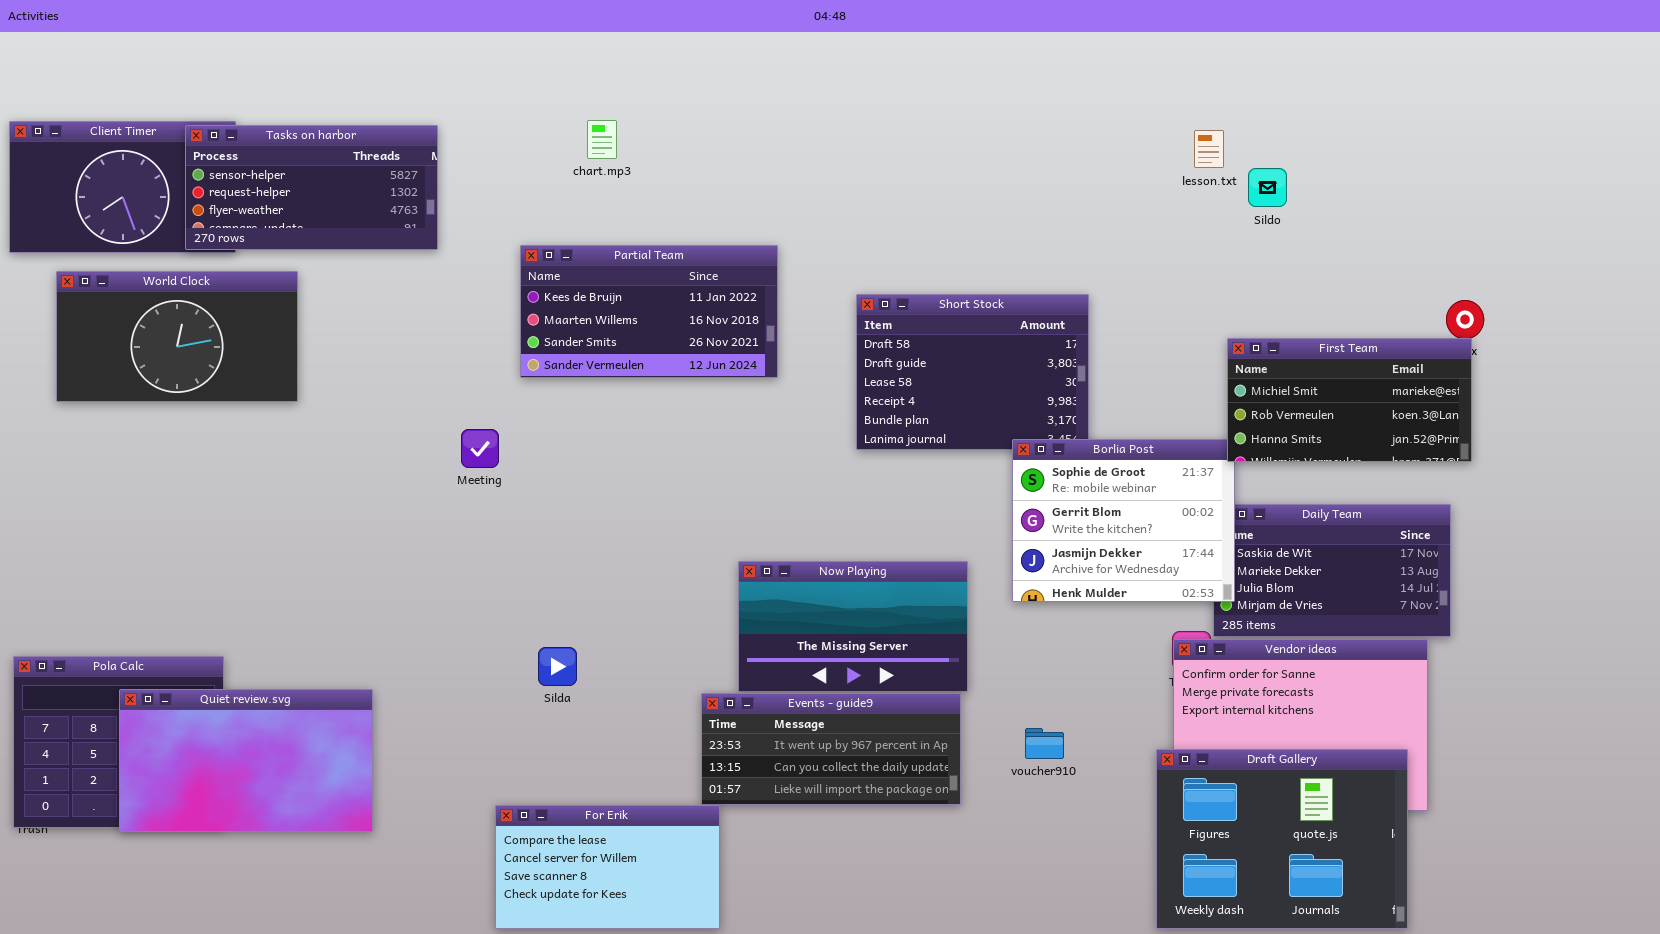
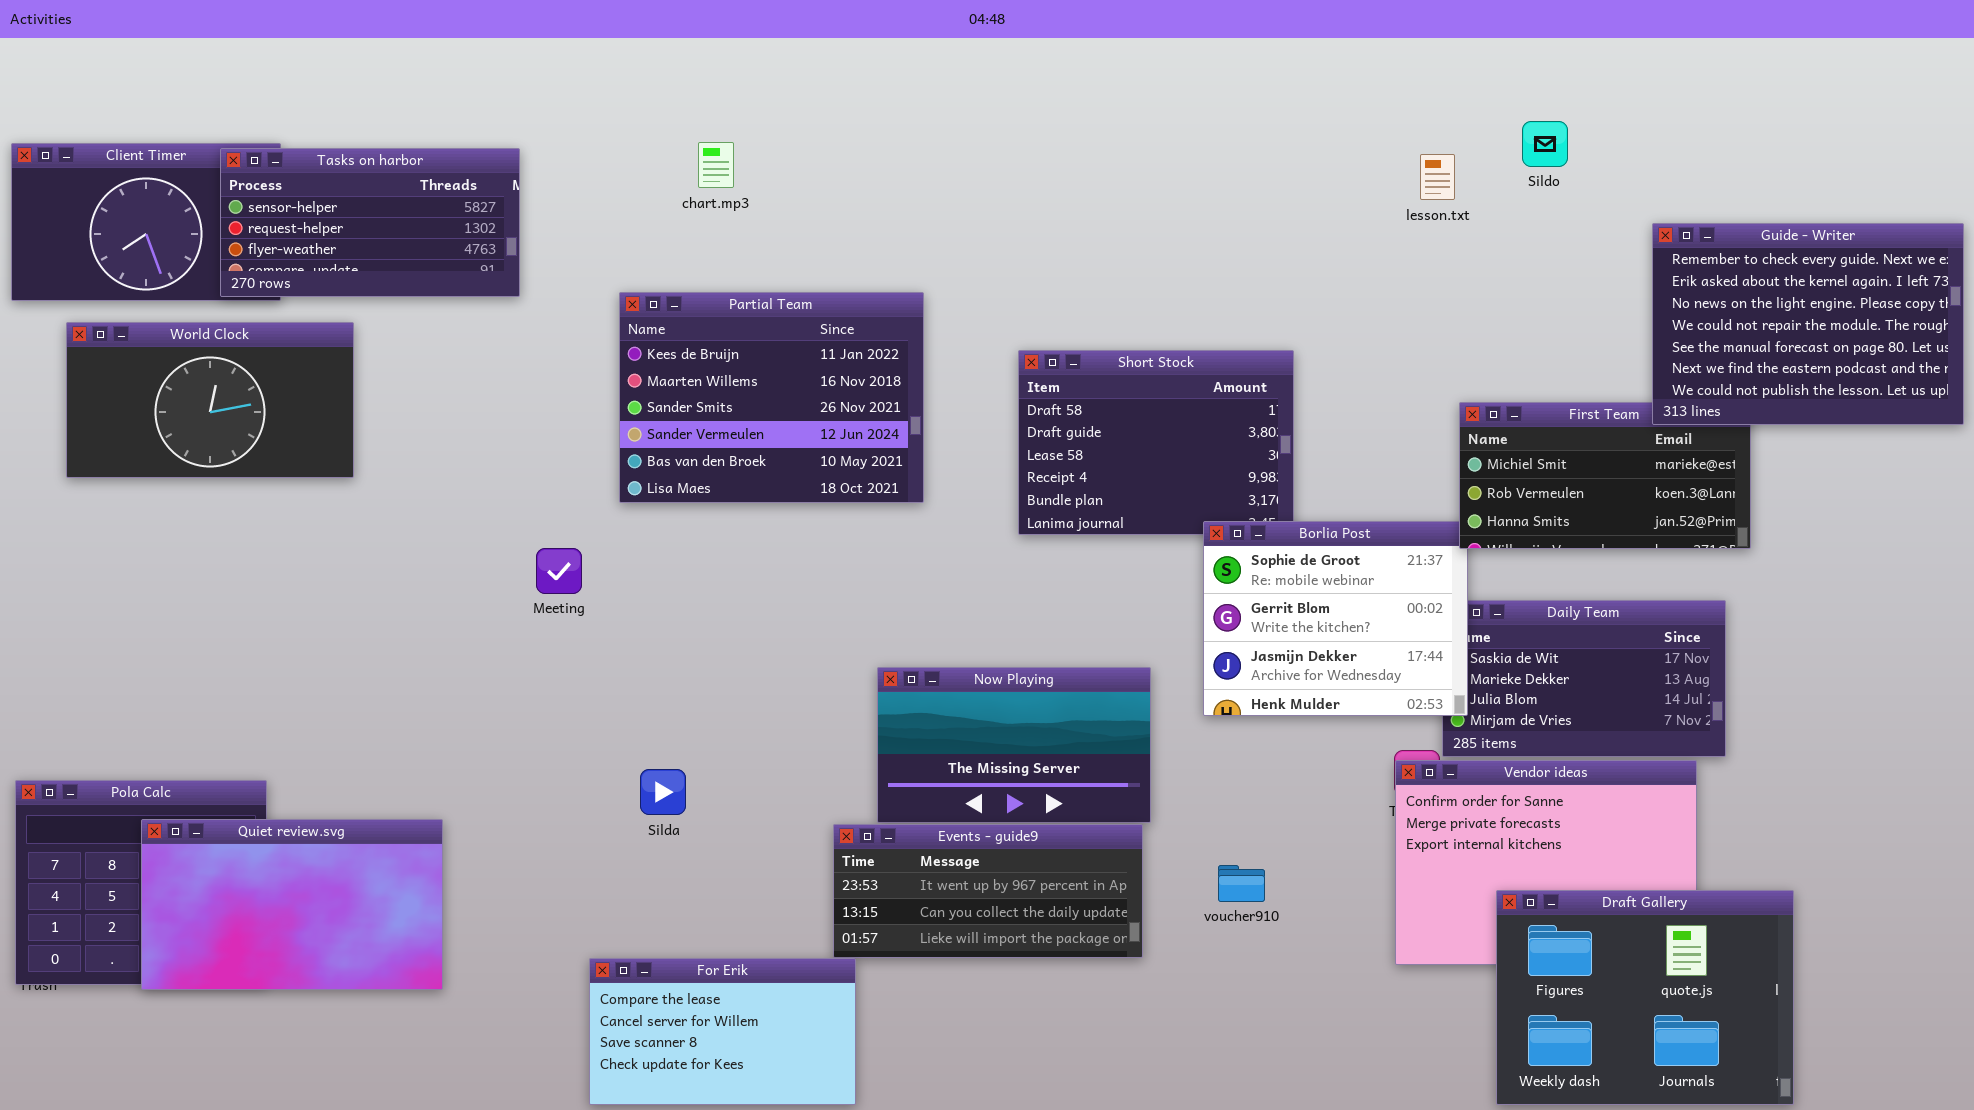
Sildo: [1248,168,1287,207] -> [1522,121,1568,167], moved
Guide - Writer: none -> [1652,223,1964,425], opened
Partial Team: [520,245,778,378] -> [619,292,924,503], resized
Meeting: [461,429,499,468] -> [536,548,582,594], moved
Draft Gallery: [1156,749,1408,929] -> [1496,890,1794,1105], moved

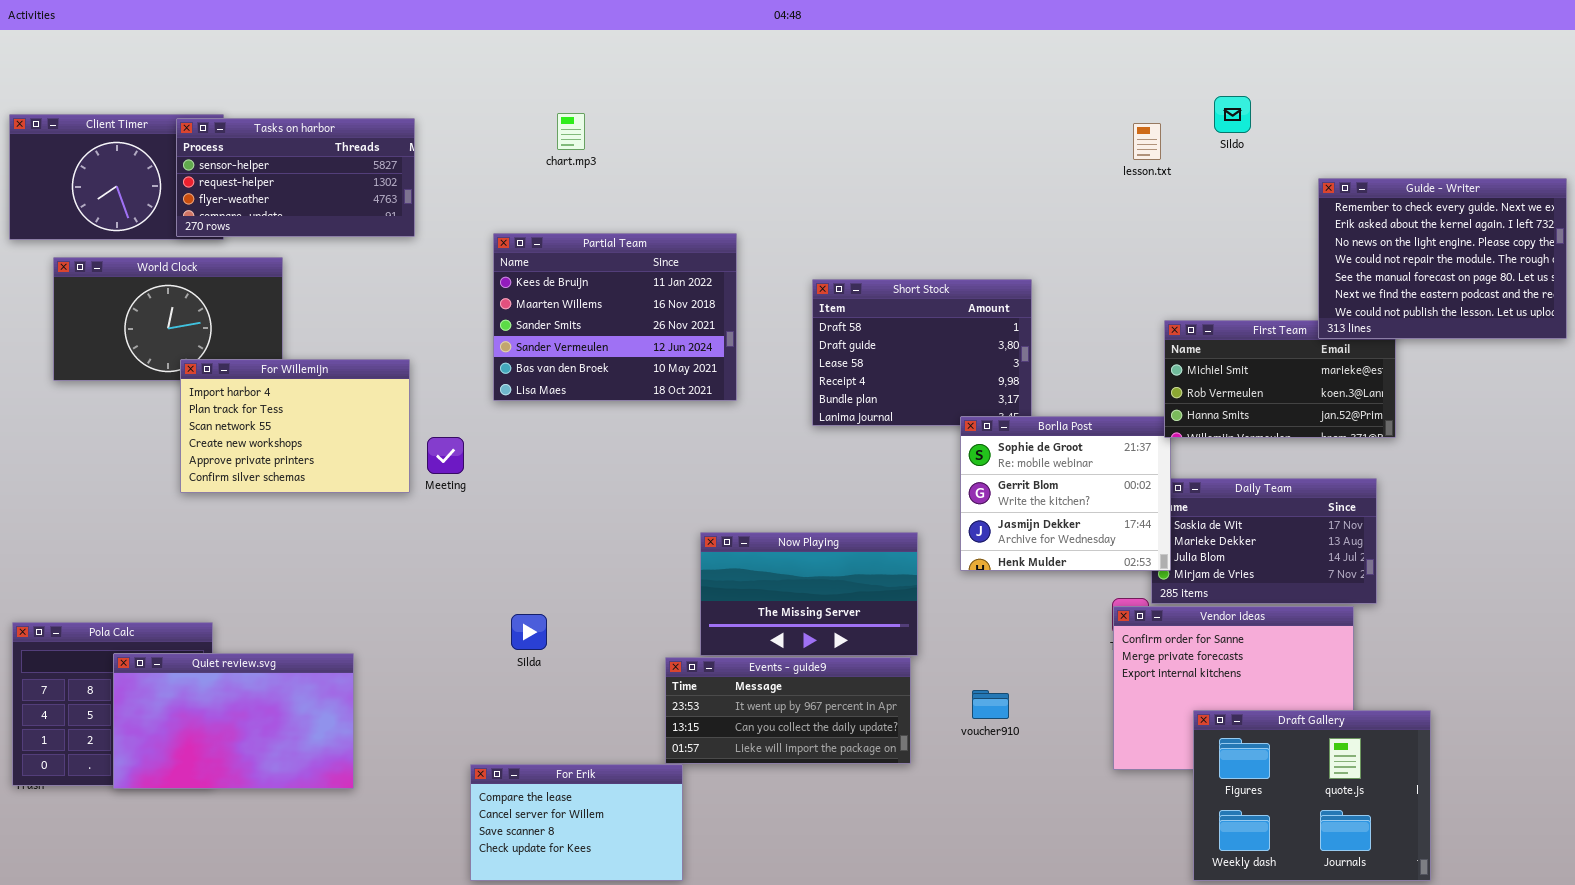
For Willemijn: none -> [180,359,410,493], opened

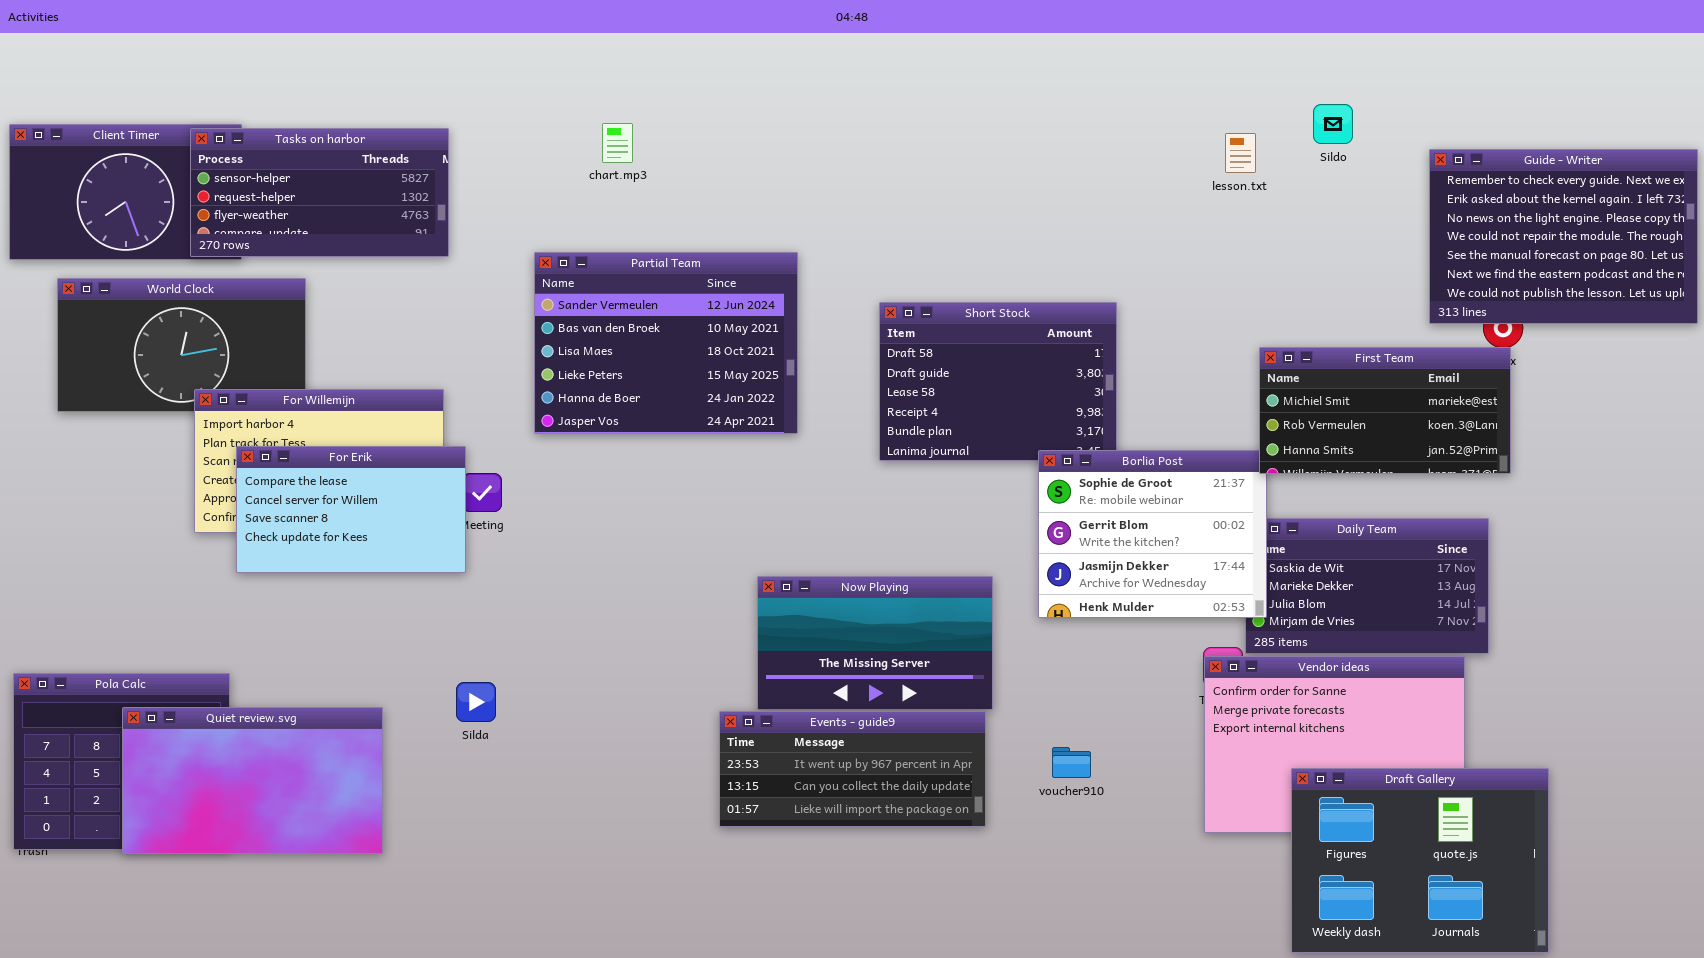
Guide - Writer: [1318,178,1567,339] -> [1429,149,1698,324], moved
Partial Team: [493,233,737,401] -> [534,252,798,434], scrolled down 3 rows
Silda: [511,614,547,650] -> [456,682,496,722], moved
For Erik: [470,764,683,881] -> [236,446,466,573], moved

